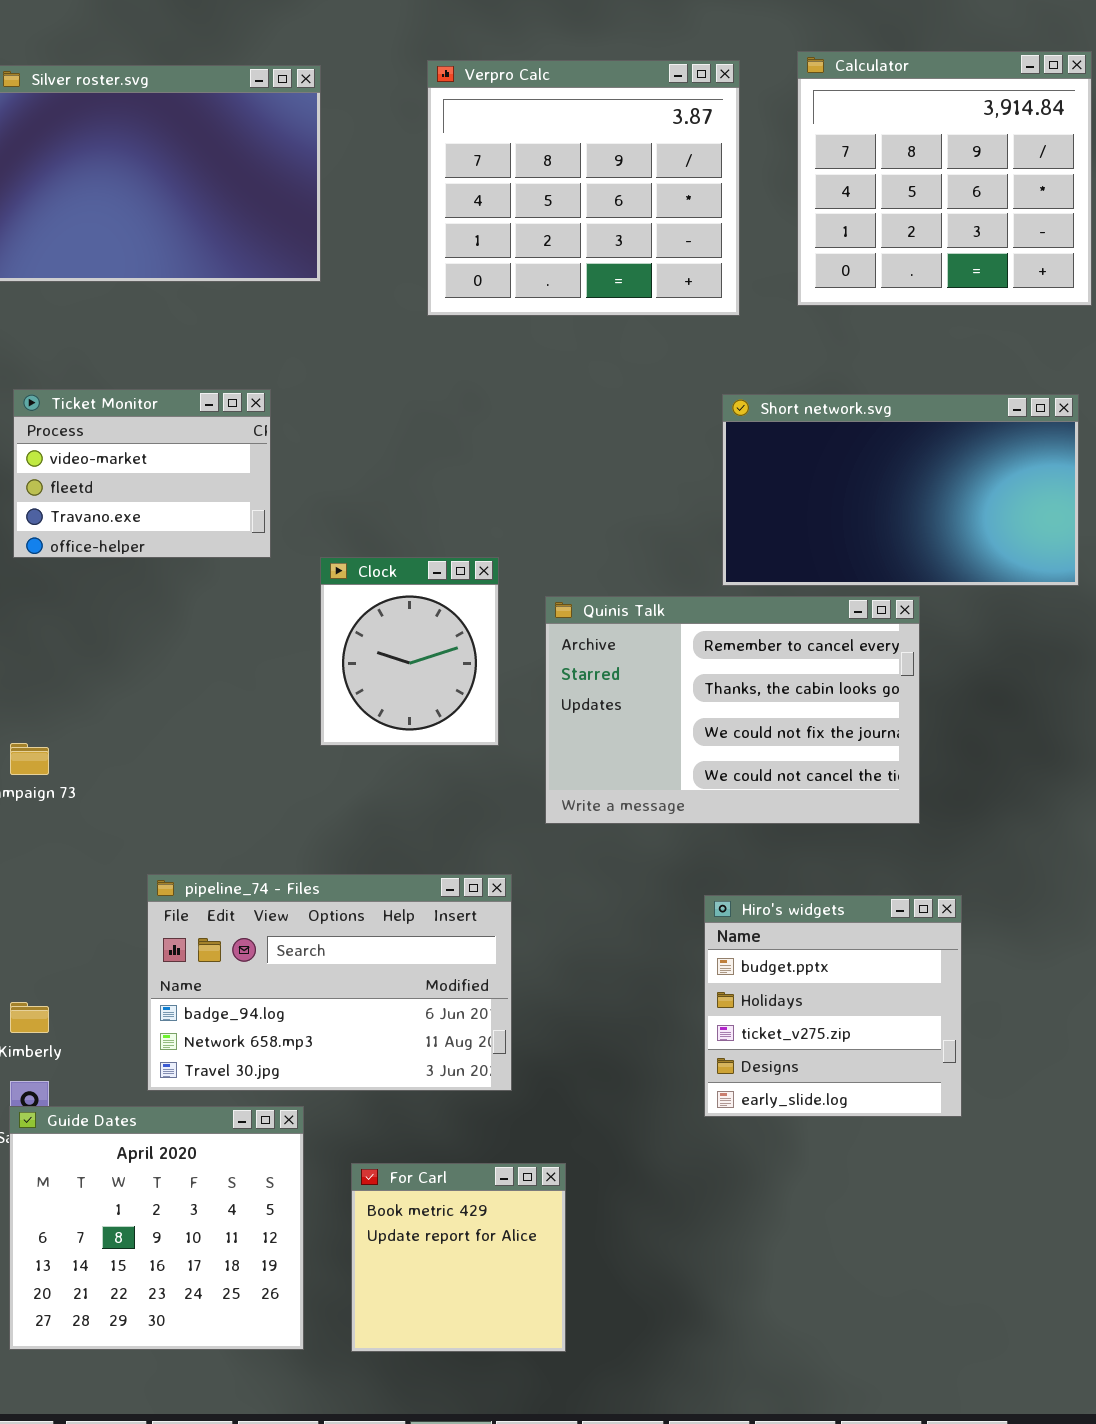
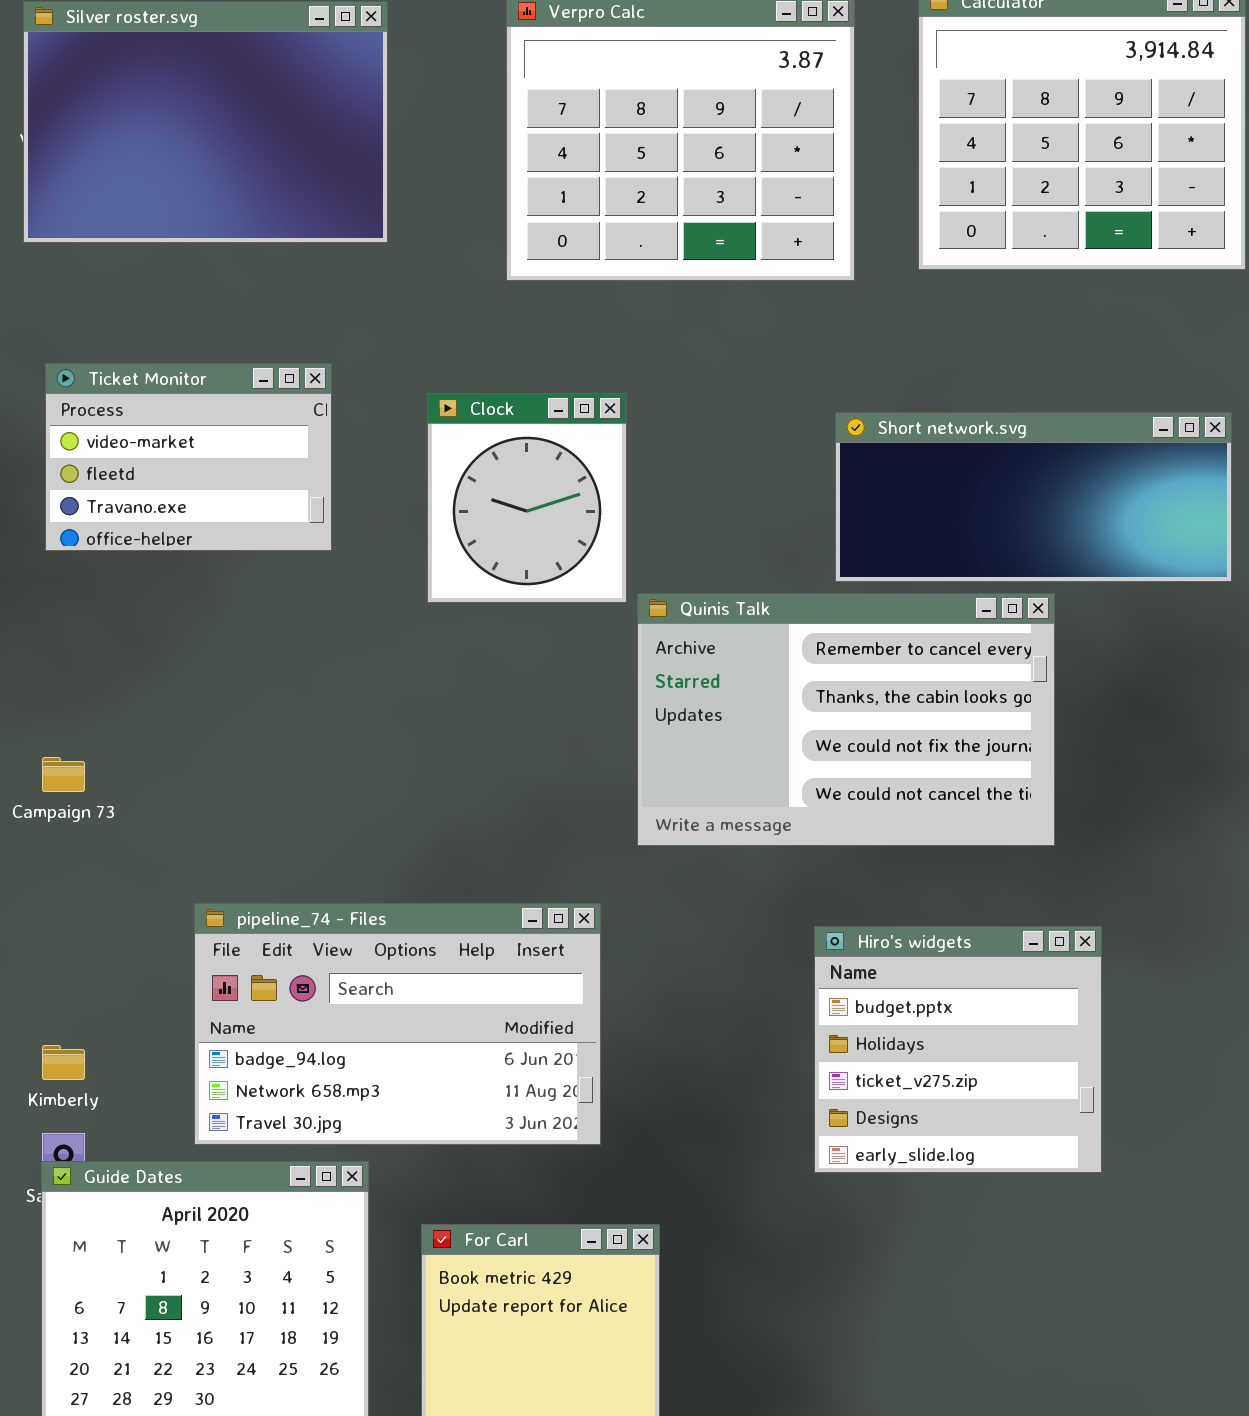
Short network.svg: [722,394,1079,586] -> [835,412,1232,582], resized
Clock: [320,557,499,746] -> [427,393,627,603], moved

